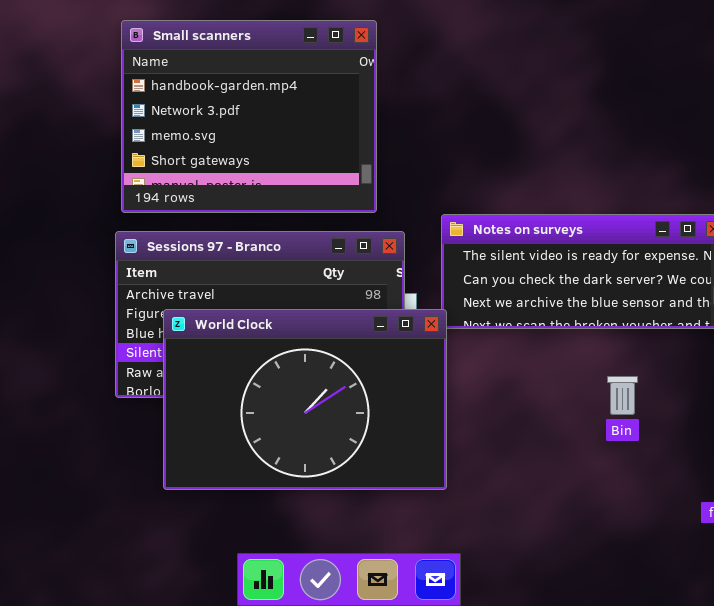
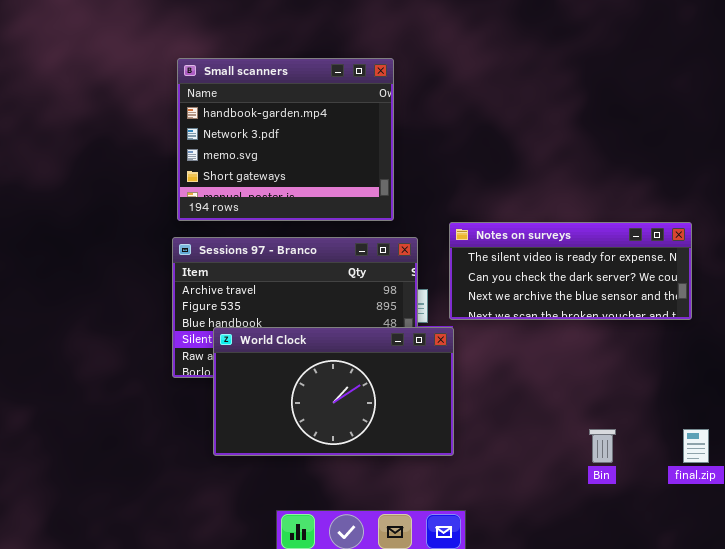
World Clock: [163,309,447,490] -> [213,327,454,456], resized
Bin: [607,376,638,415] -> [589,429,616,463], moved

